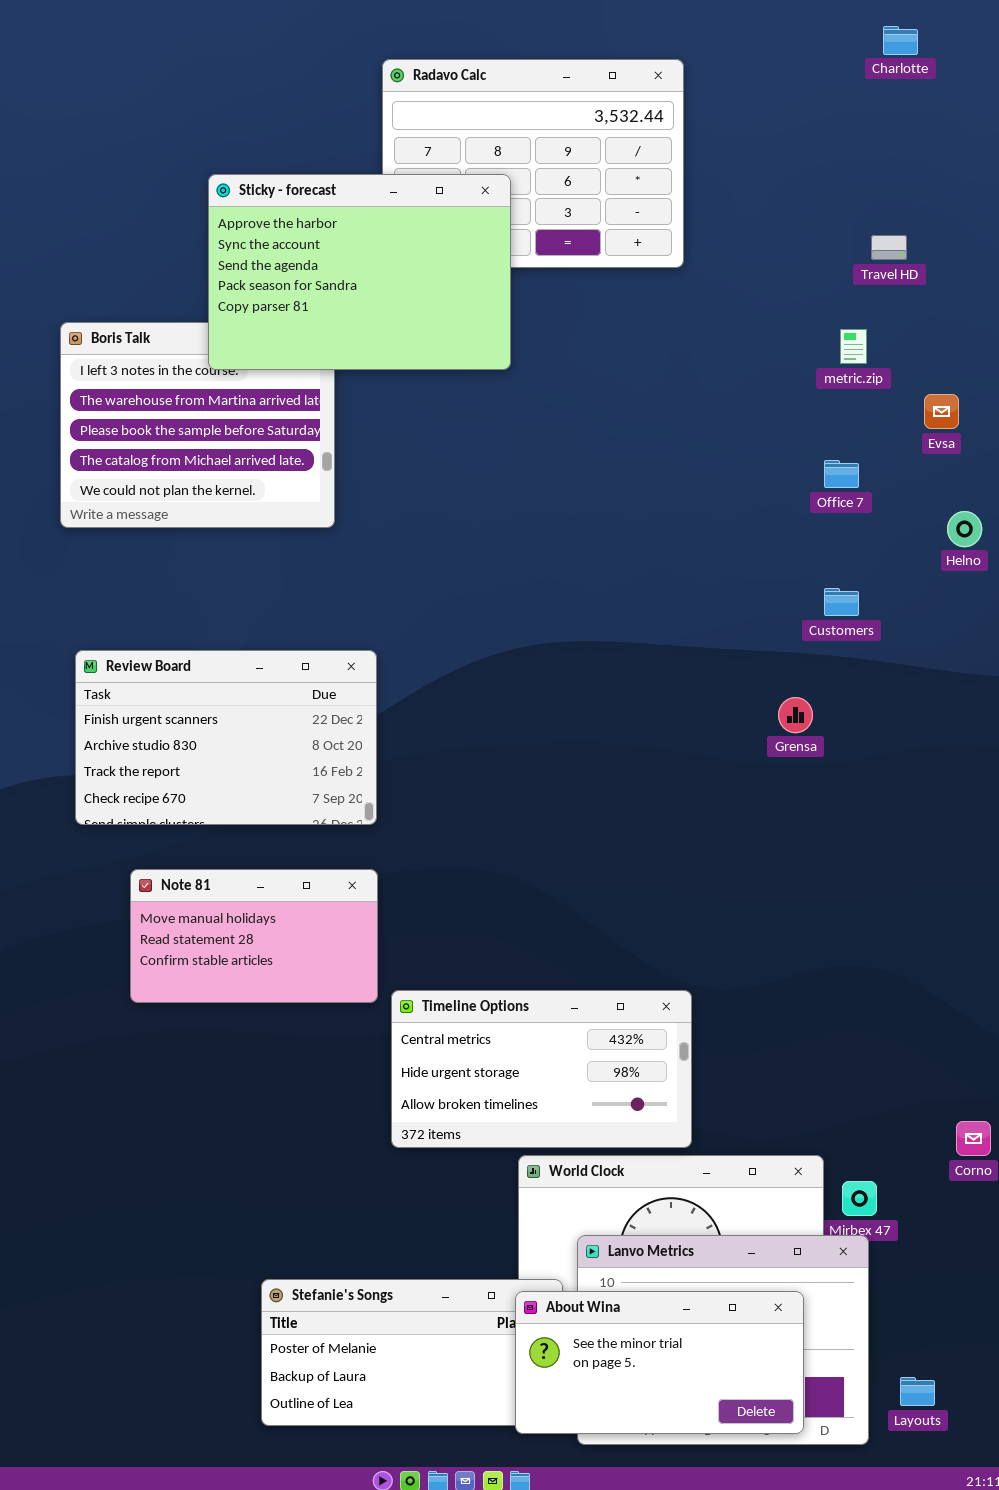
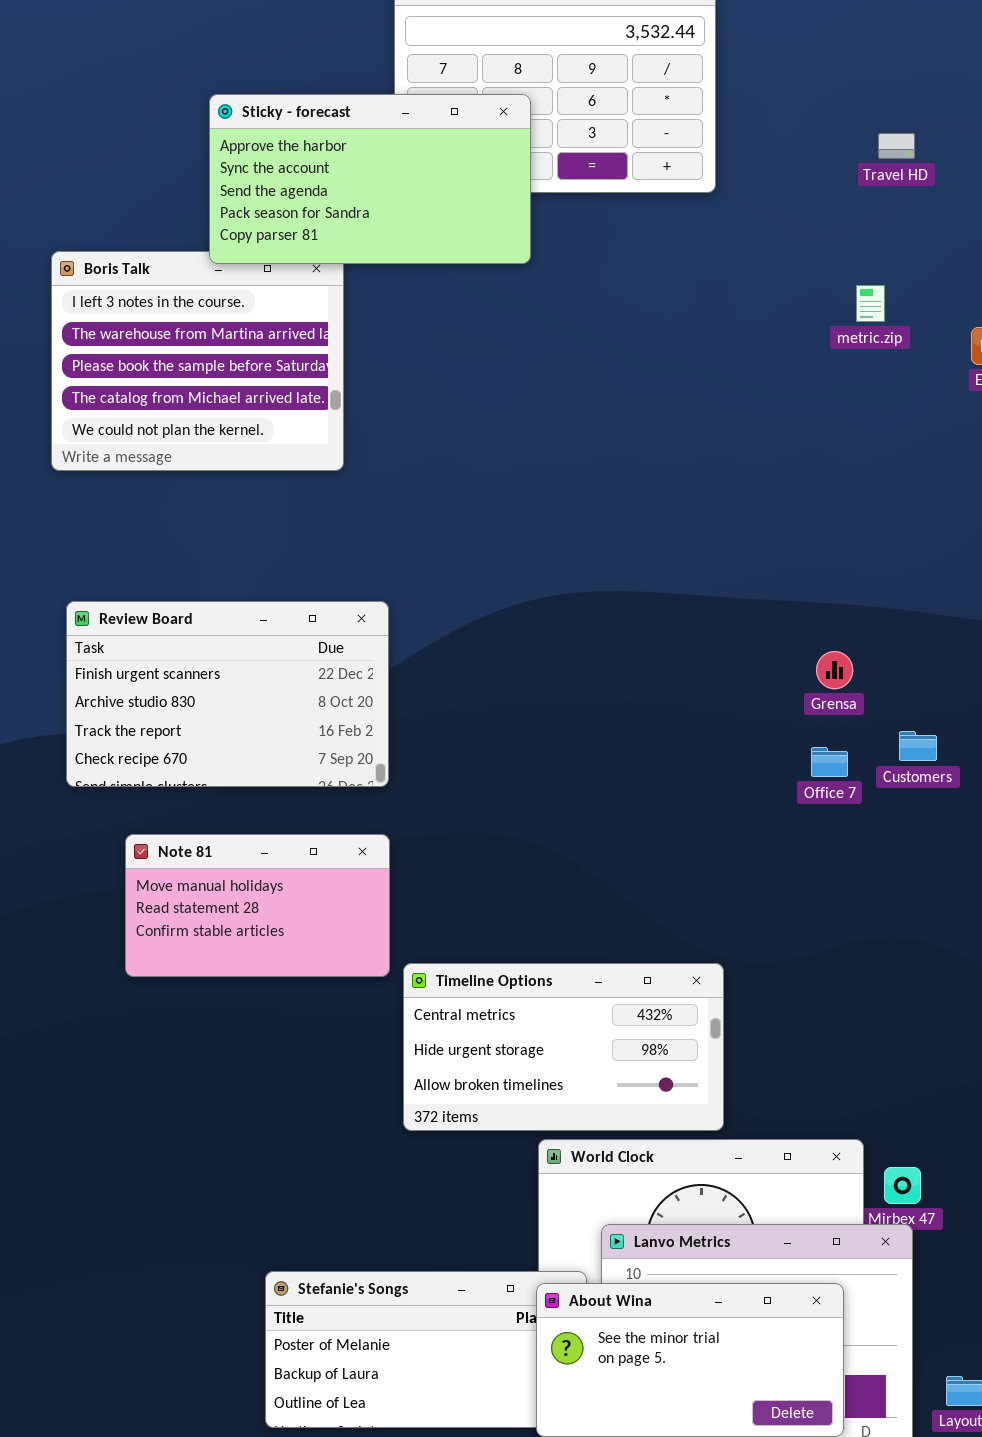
Sticky - forecast: [208,174,511,370] -> [209,94,531,264], resized
Travel HD: [871,235,907,260] -> [878,133,915,159], moved
metric.zip: [840,329,867,364] -> [856,285,885,322], moved
Office 7: [824,460,859,488] -> [811,747,848,777], moved
Customers: [824,588,859,616] -> [899,731,937,761], moved

